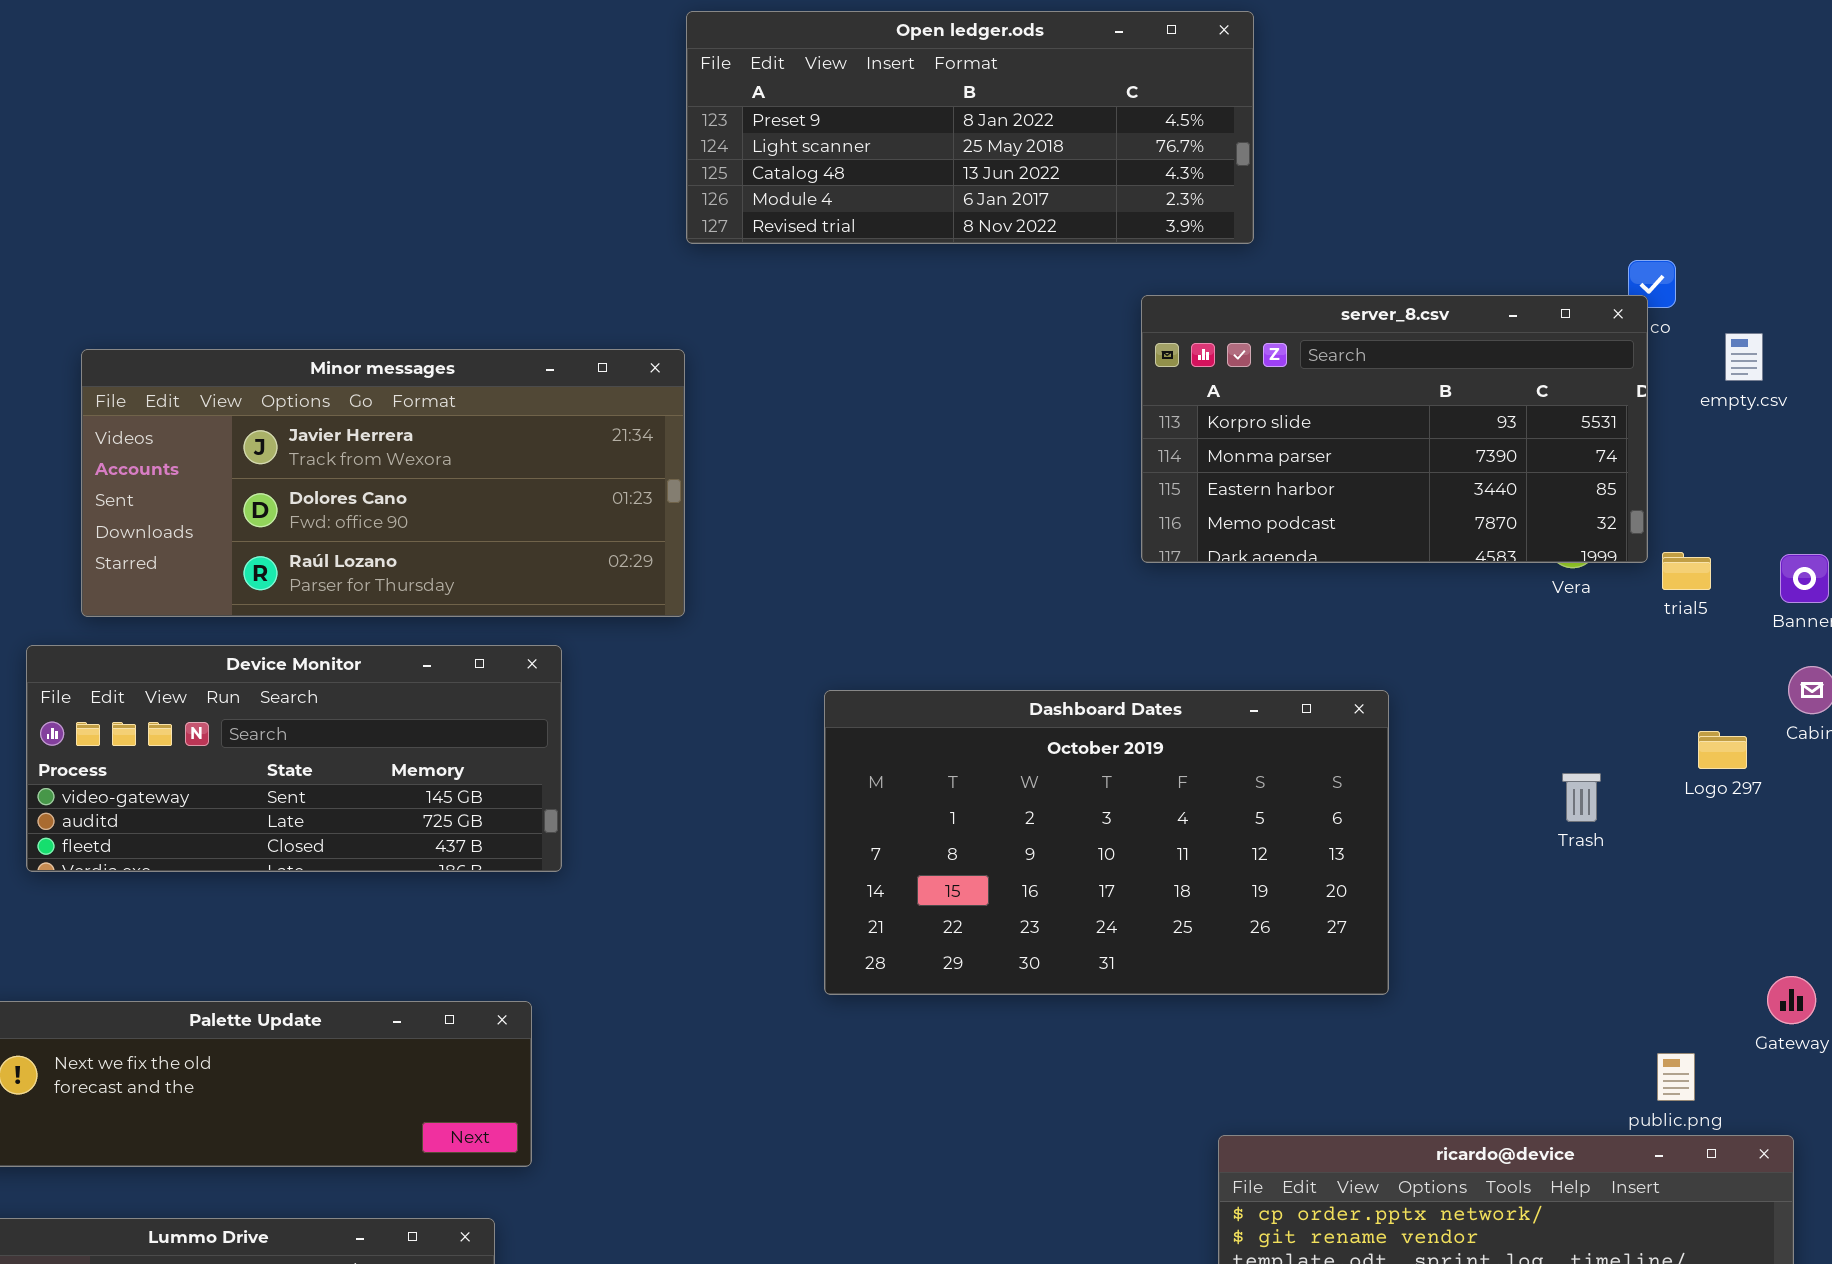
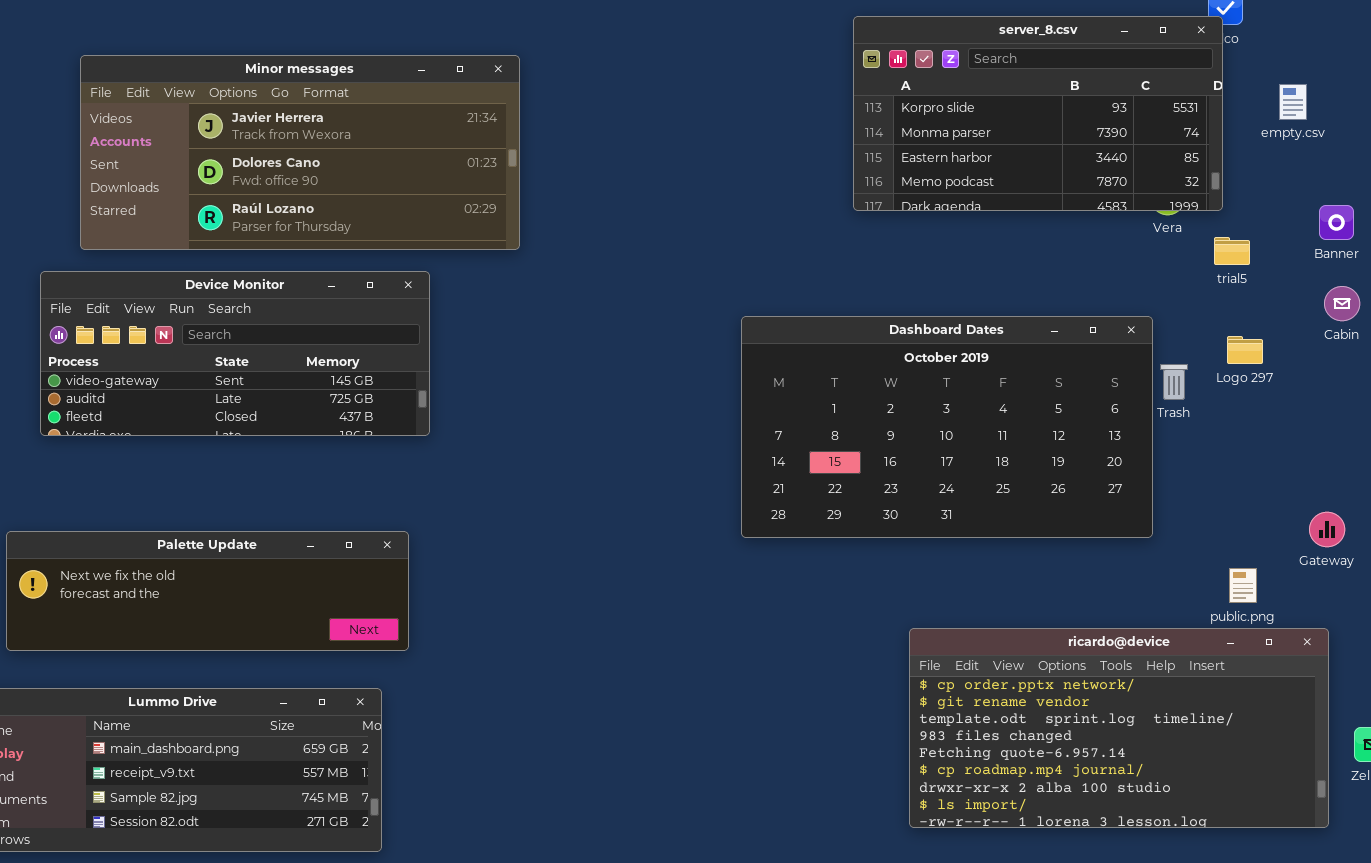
empty.csv: [1725,333,1763,381] -> [1279,84,1307,120], moved
trial5: [1662,552,1711,590] -> [1214,237,1250,265], moved
Dashboard Dates: [824,690,1389,995] -> [741,316,1153,538], moved
Logo 297: [1698,731,1747,769] -> [1227,336,1263,364], moved

